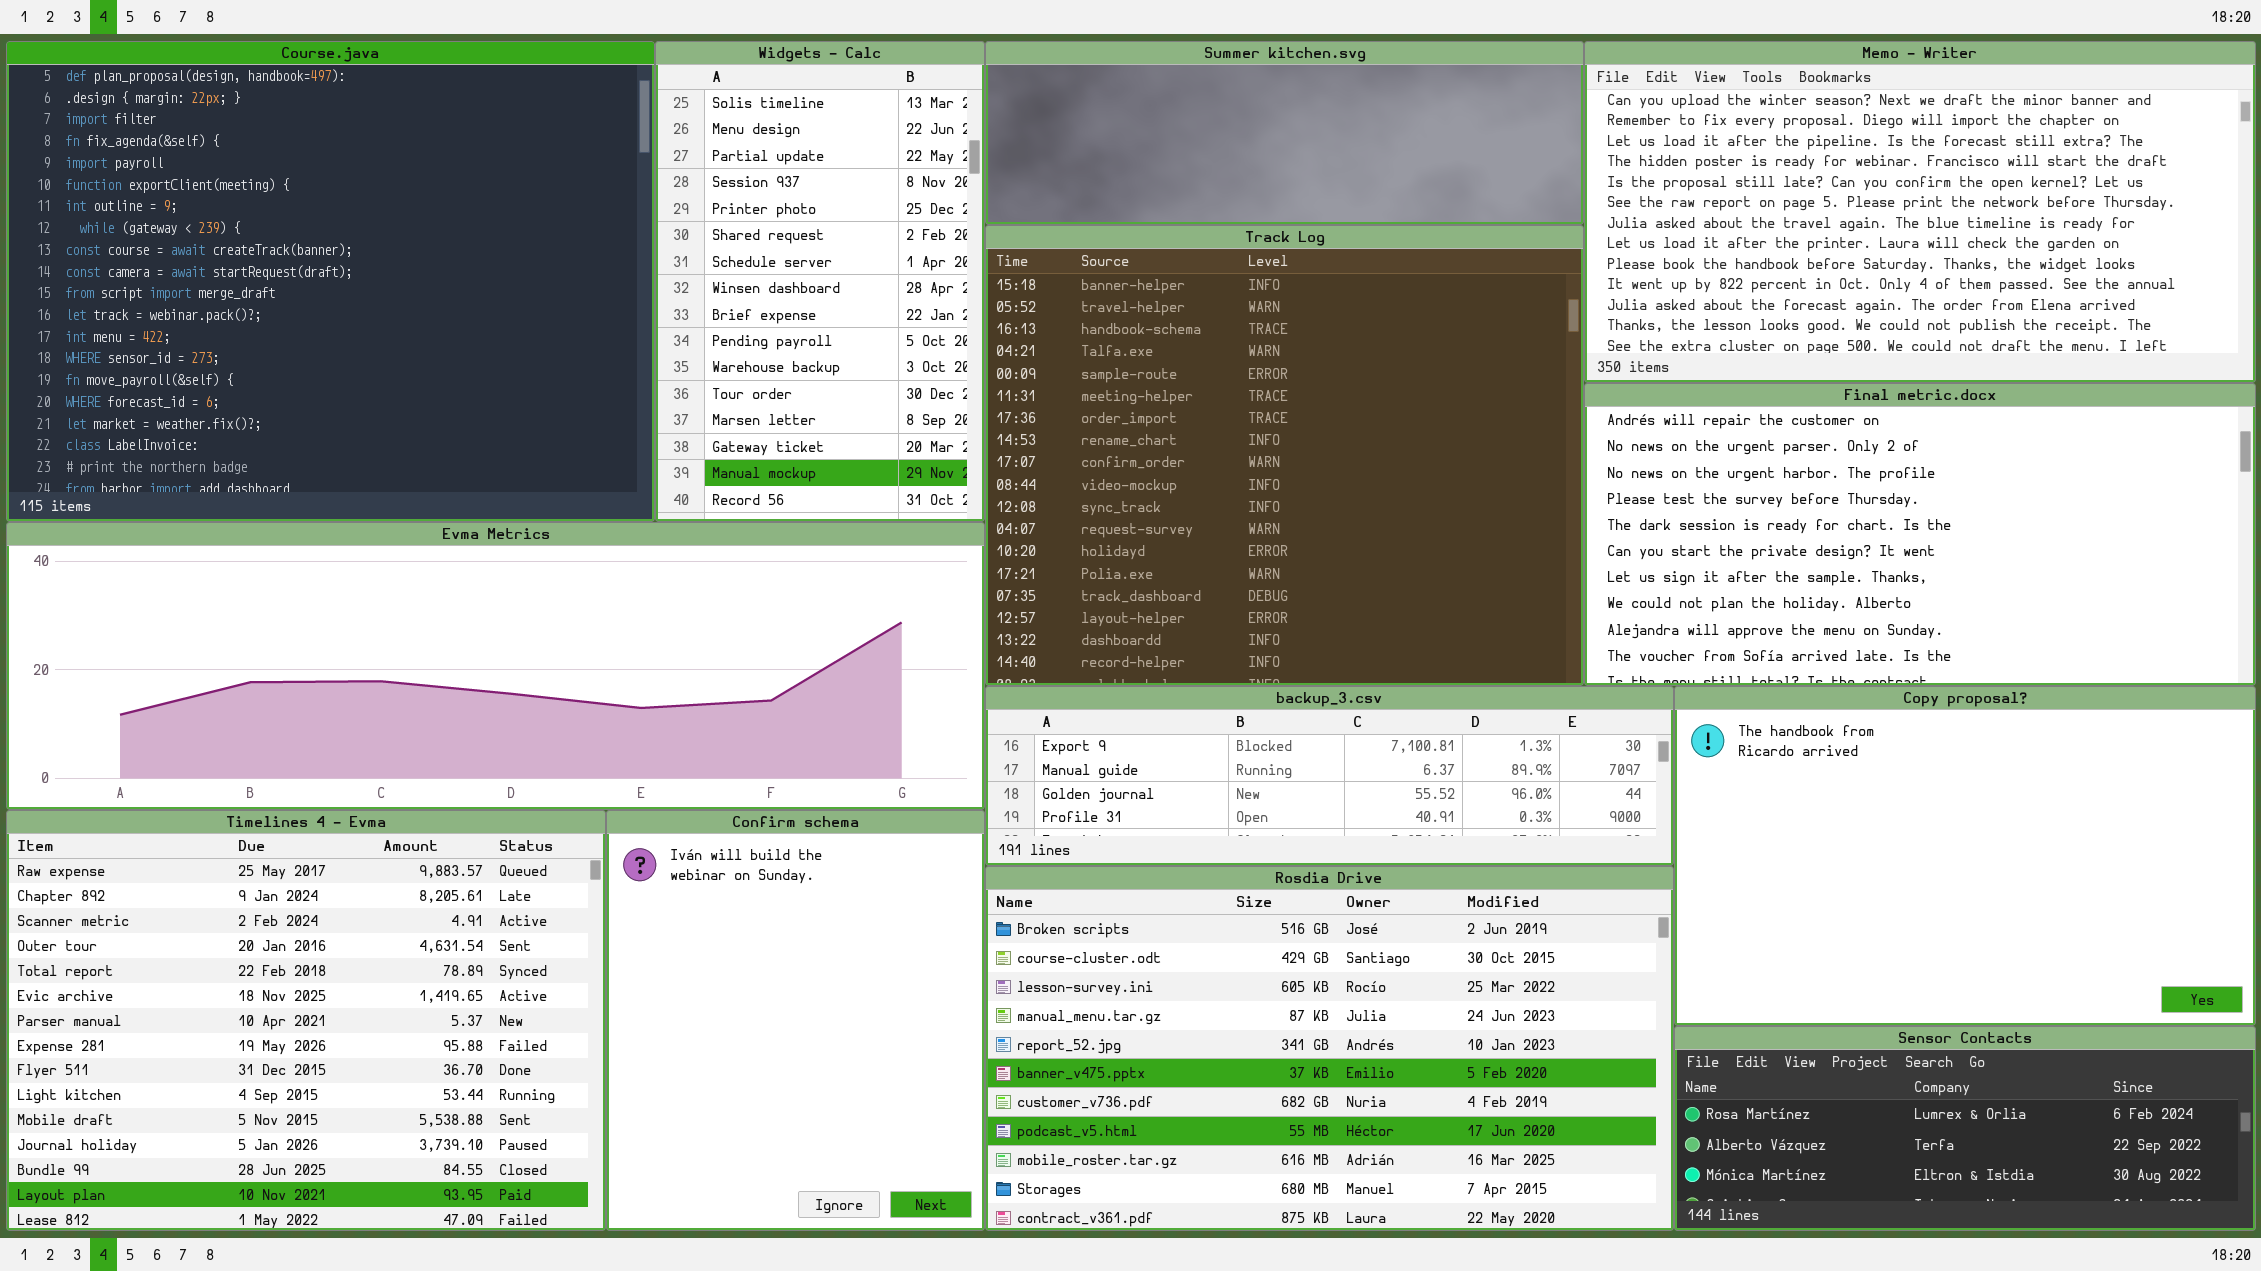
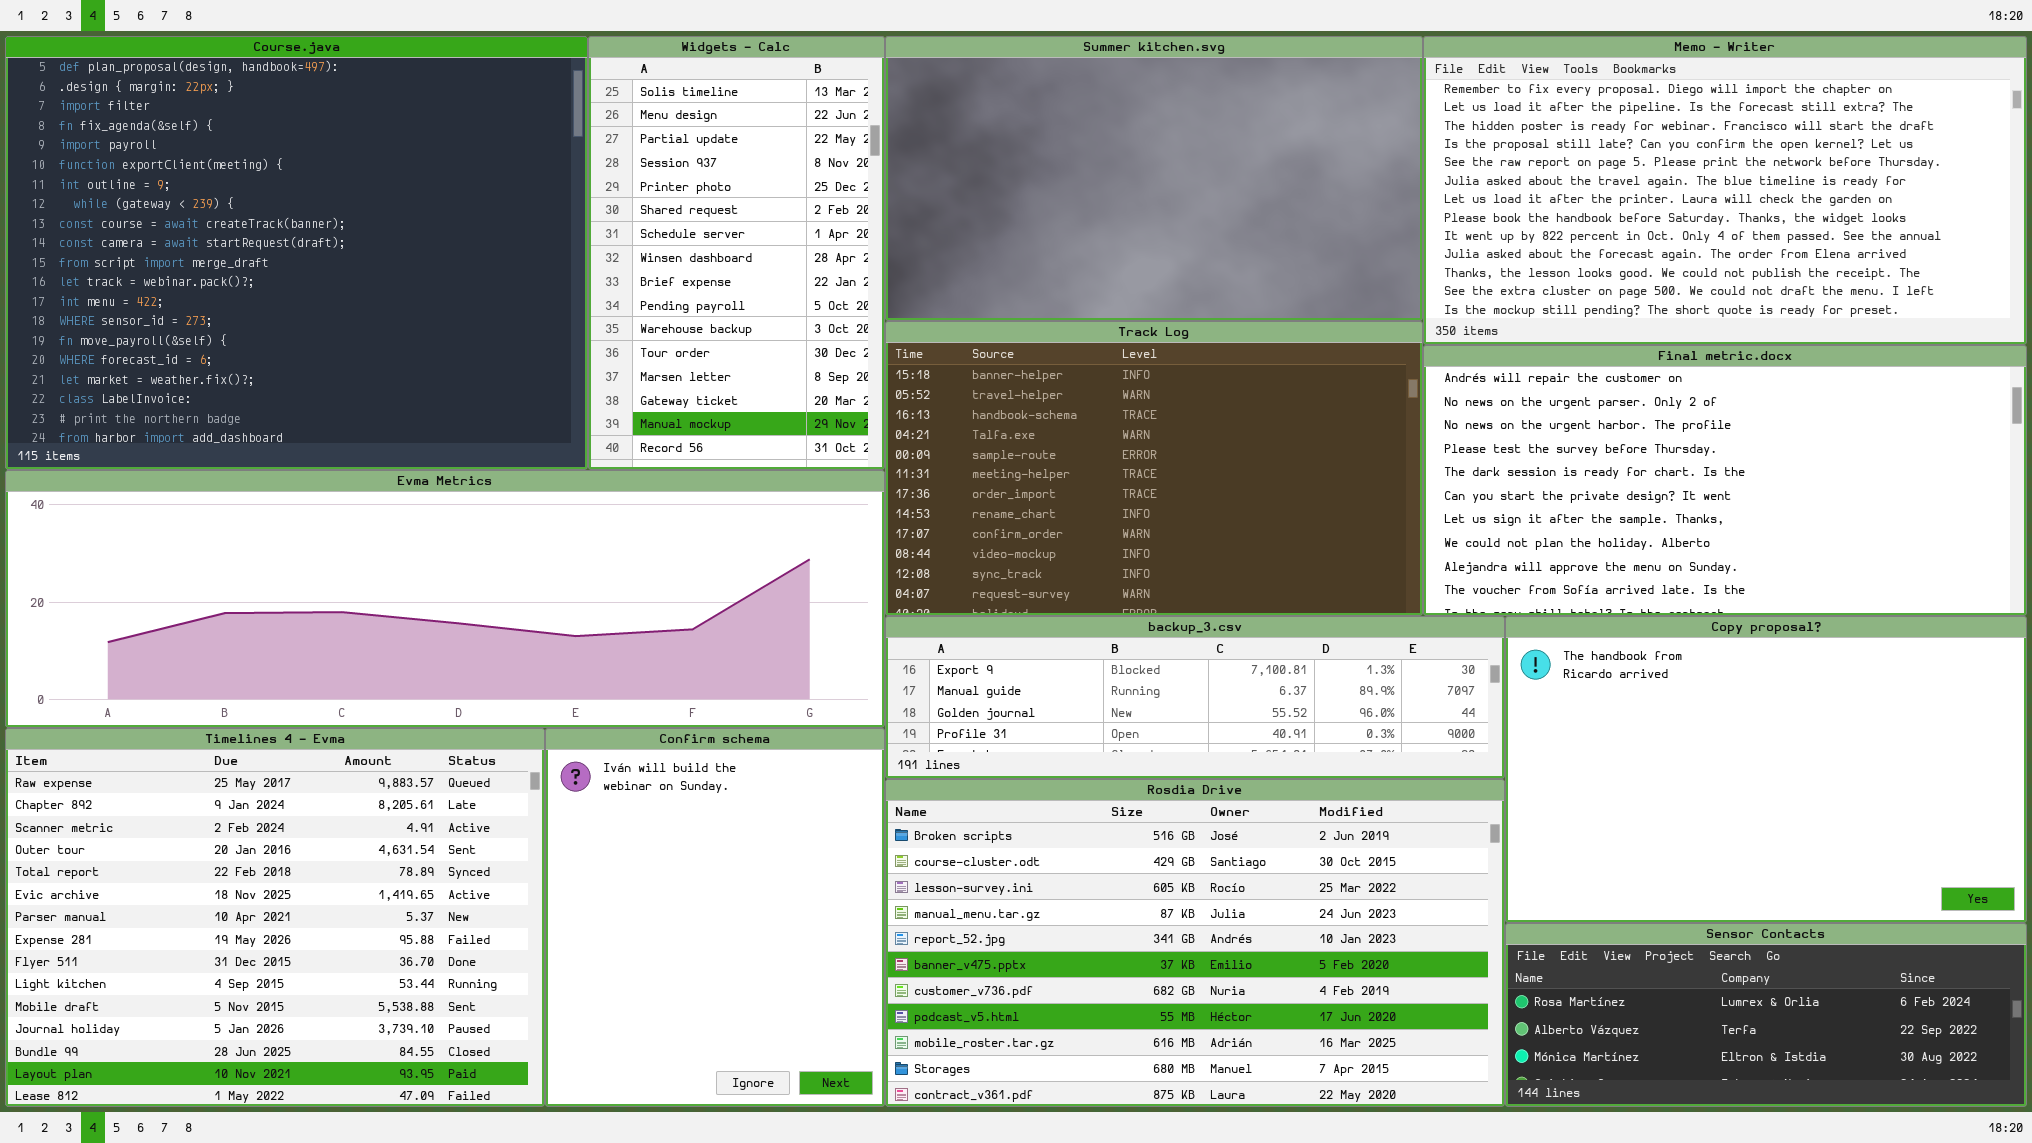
Summer kitchen.svg: [985,41,1584,225] -> [885,36,1423,321], resized
Memo - Writer: [1584,41,2256,383] -> [1423,36,2027,345], scrolled down 1 row
Track Log: [985,225,1584,686] -> [885,321,1423,616], resized

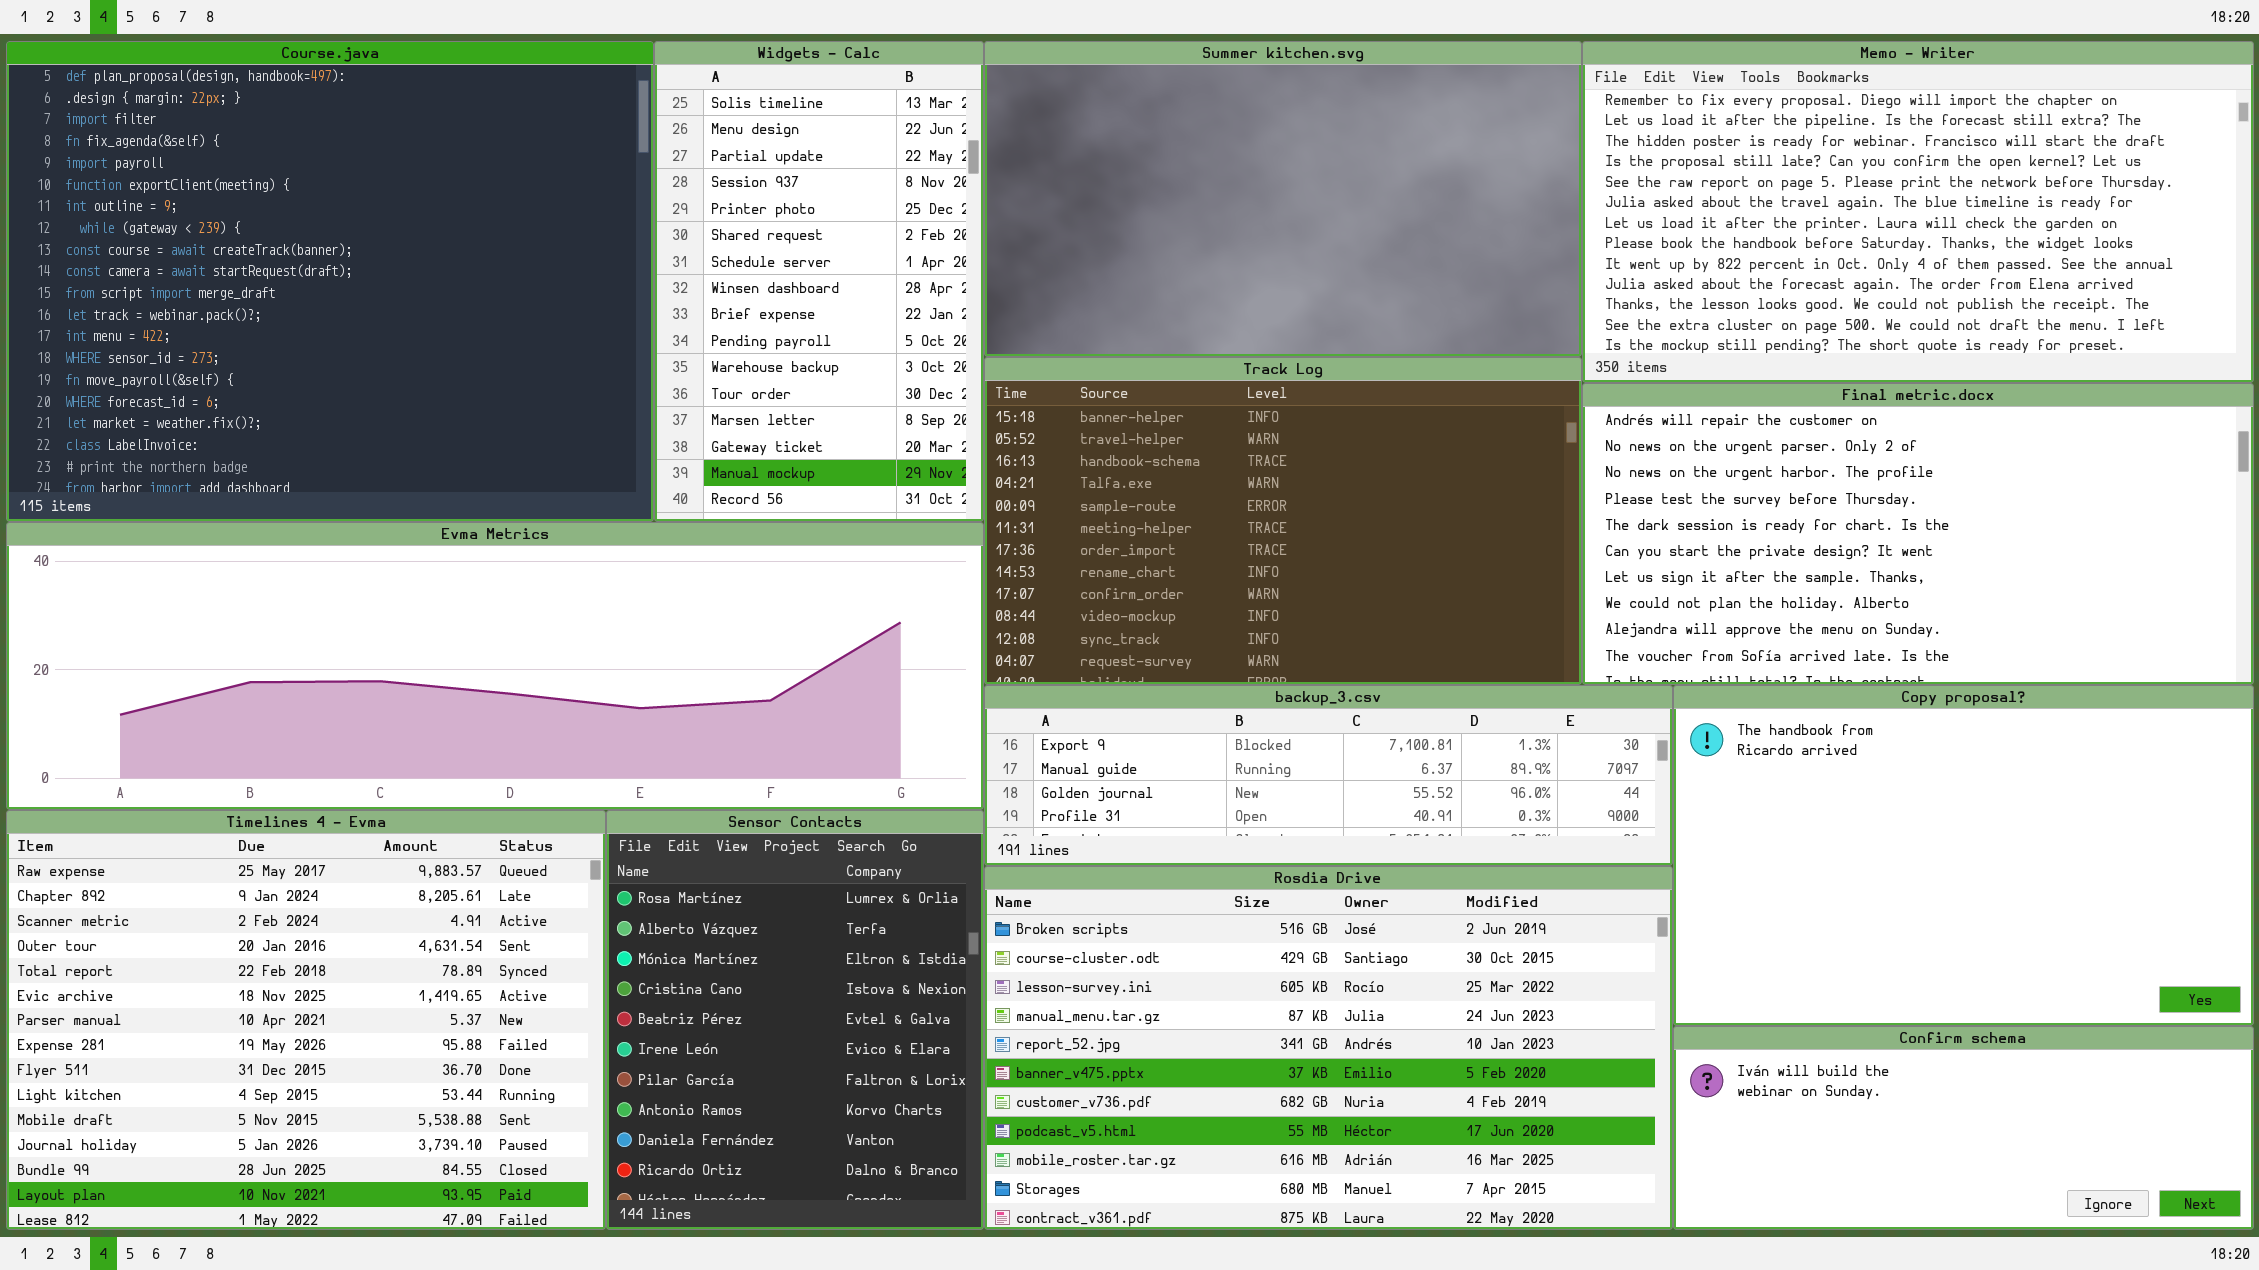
Confirm schema: [545,728,885,1107] -> [1673,1026,2254,1230], moved, resized
Sensor Contacts: [1505,923,2027,1107] -> [606,810,984,1230], moved, resized

